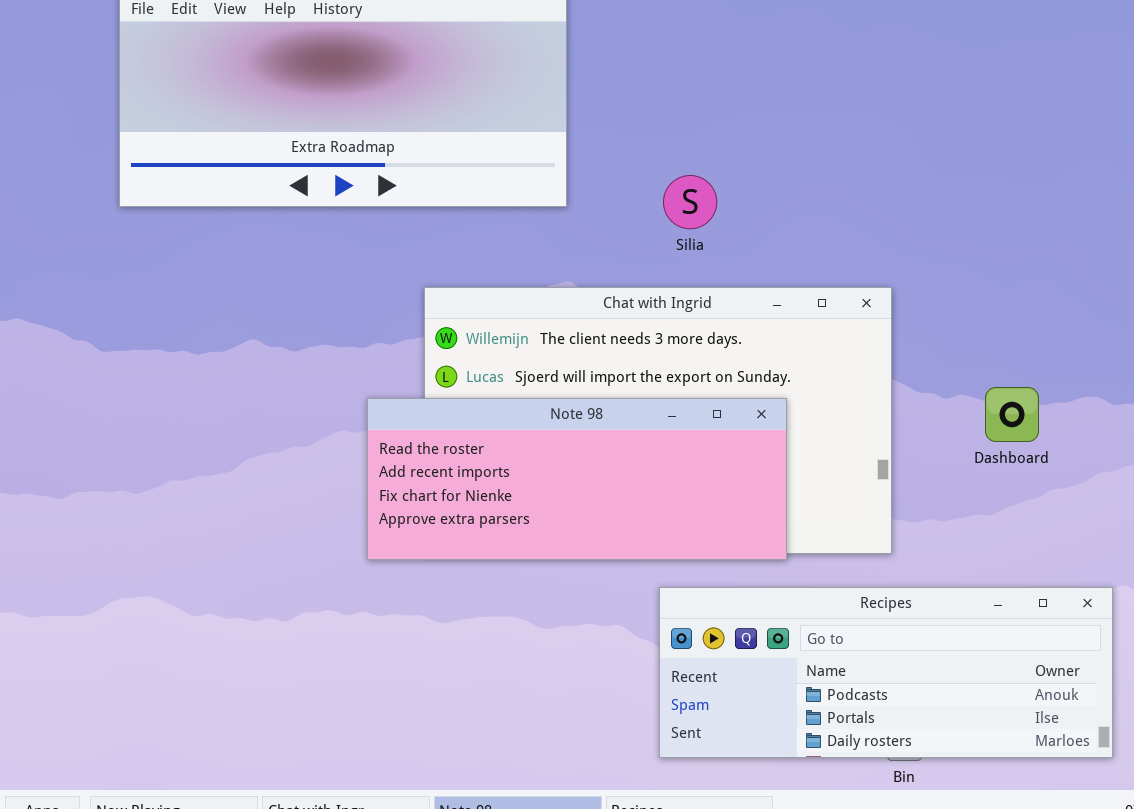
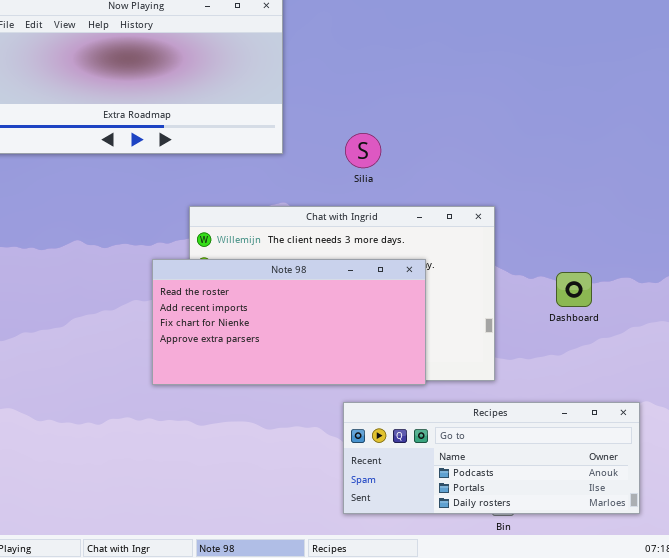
Note 98: [367,398,787,560] -> [152,259,426,385], resized

